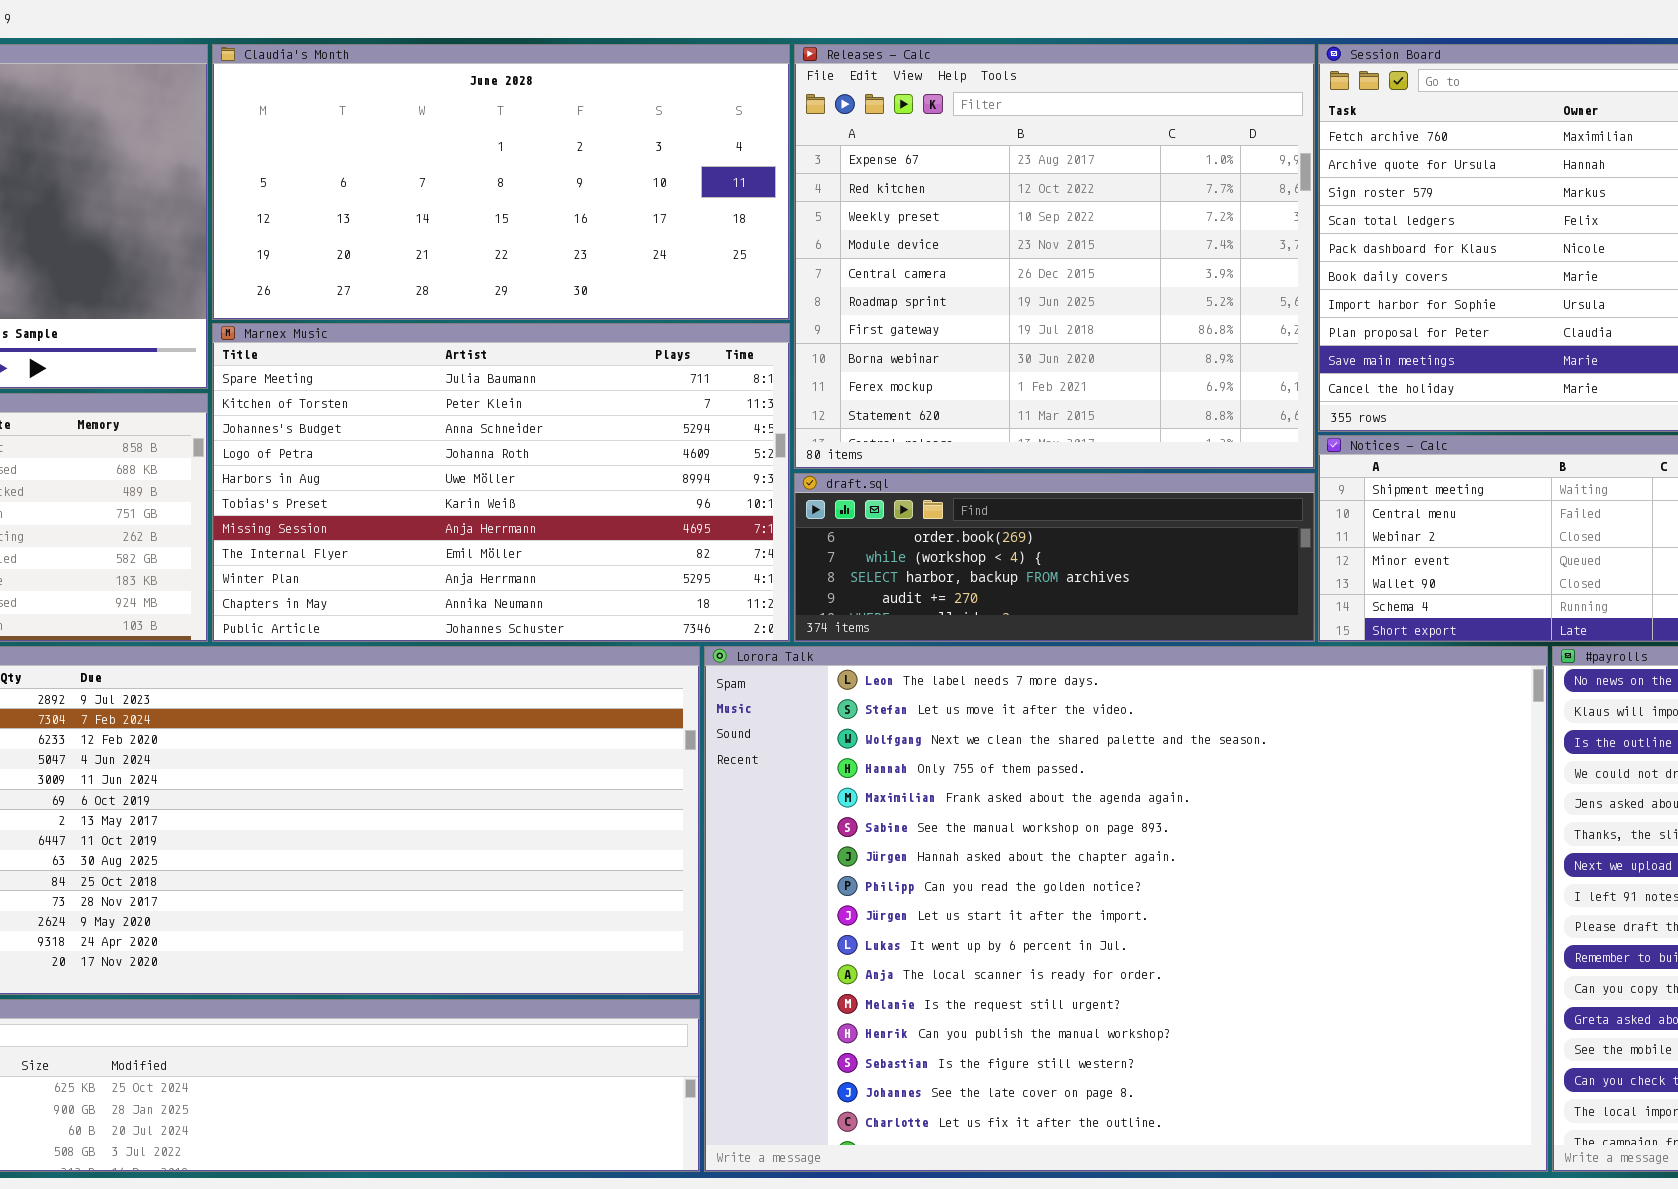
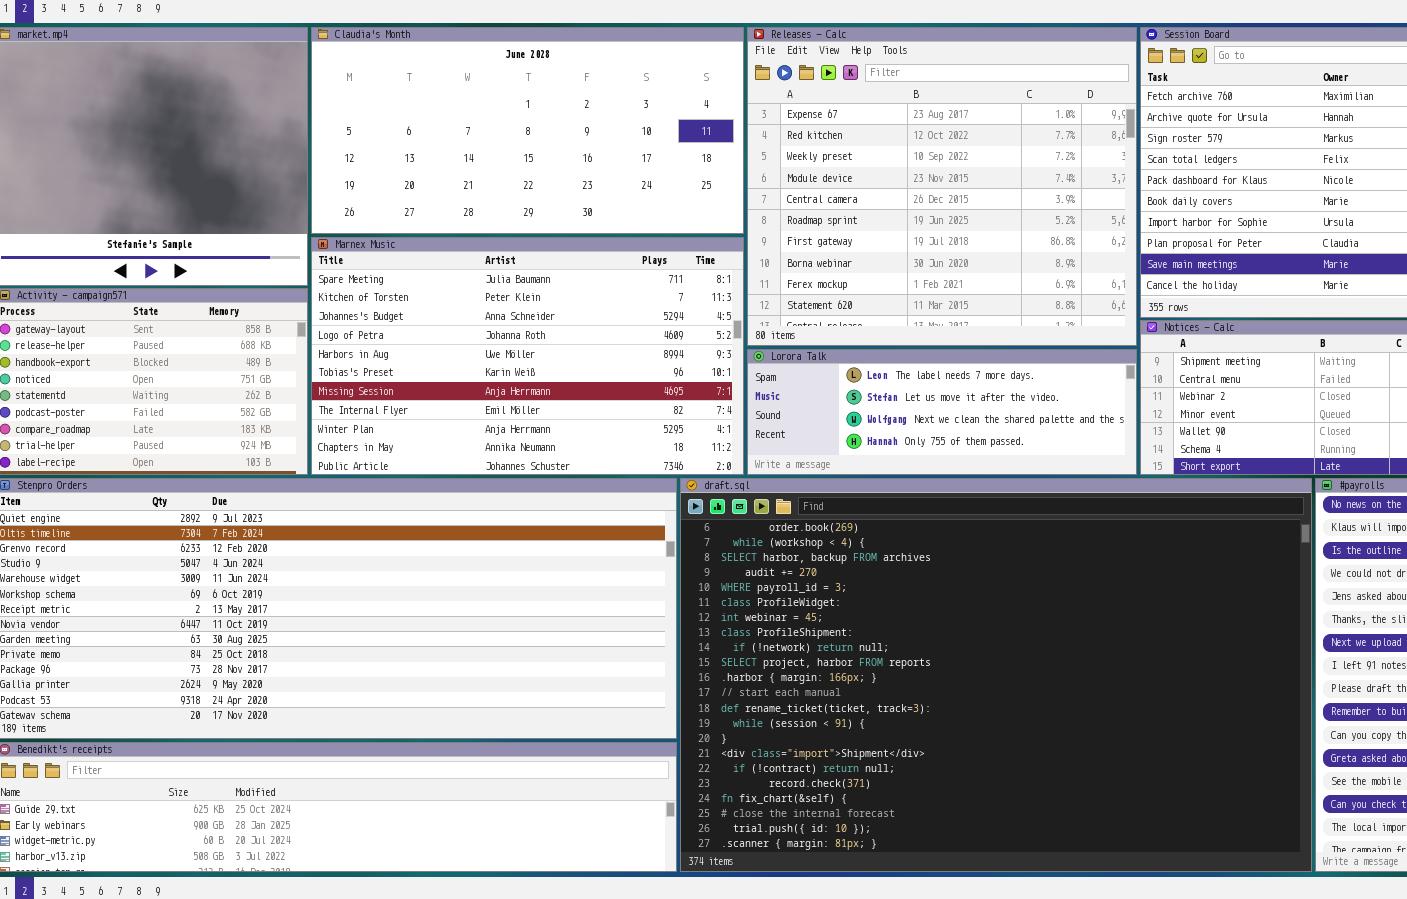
draft.sql: [794,473,1315,642] -> [680,478,1312,872], moved, resized
Lorora Talk: [704,646,1548,1172] -> [747,349,1137,475], moved, resized

